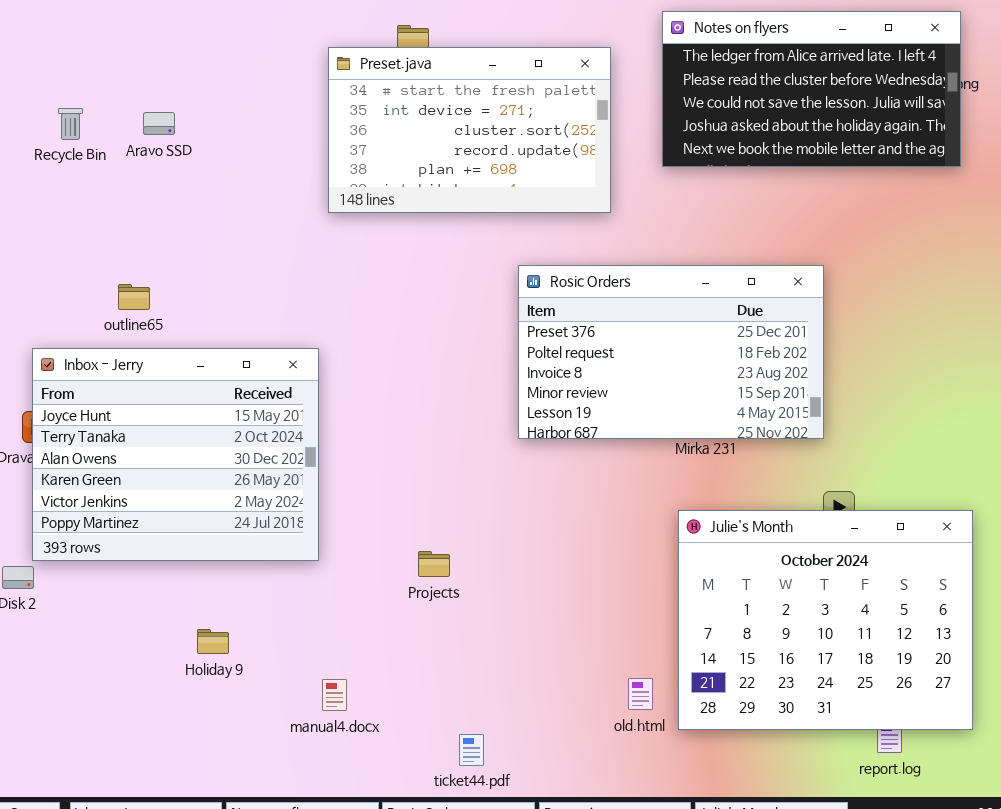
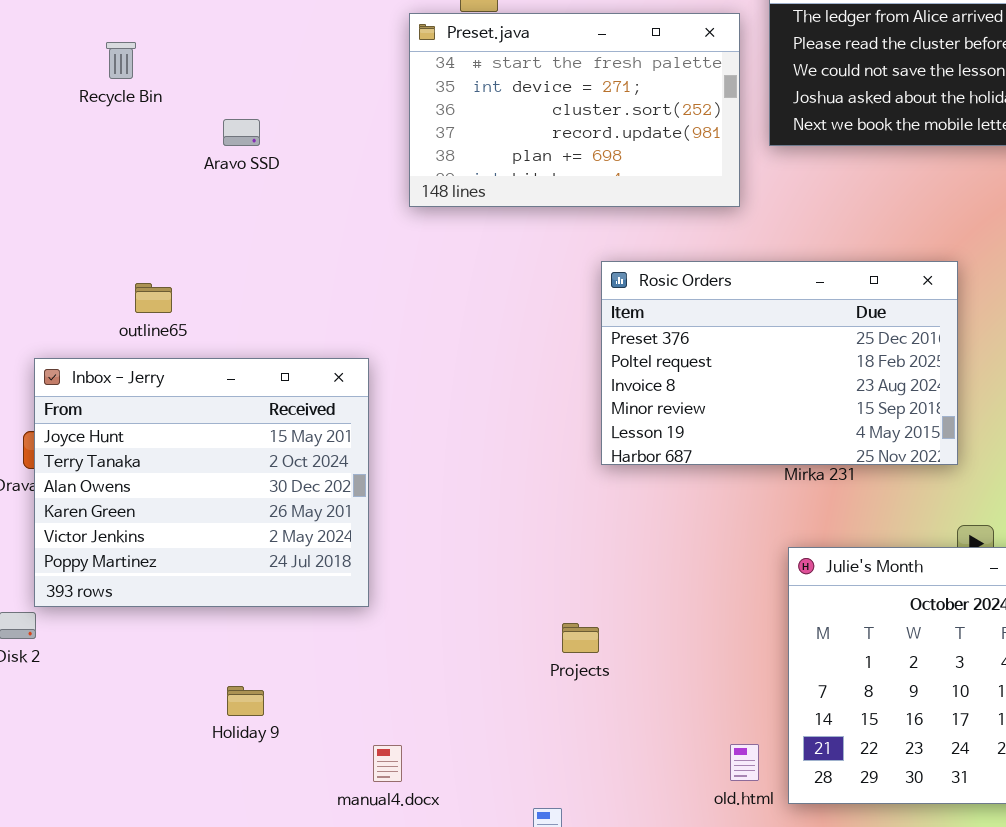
Preset.java: [328,47,611,213] -> [409,13,740,207], moved
Recycle Bin: [58,108,83,140] -> [106,42,136,79], moved
Aravo SSD: [143,112,175,135] -> [223,119,260,146], moved
Projects: [418,551,450,577] -> [562,623,599,653], moved

